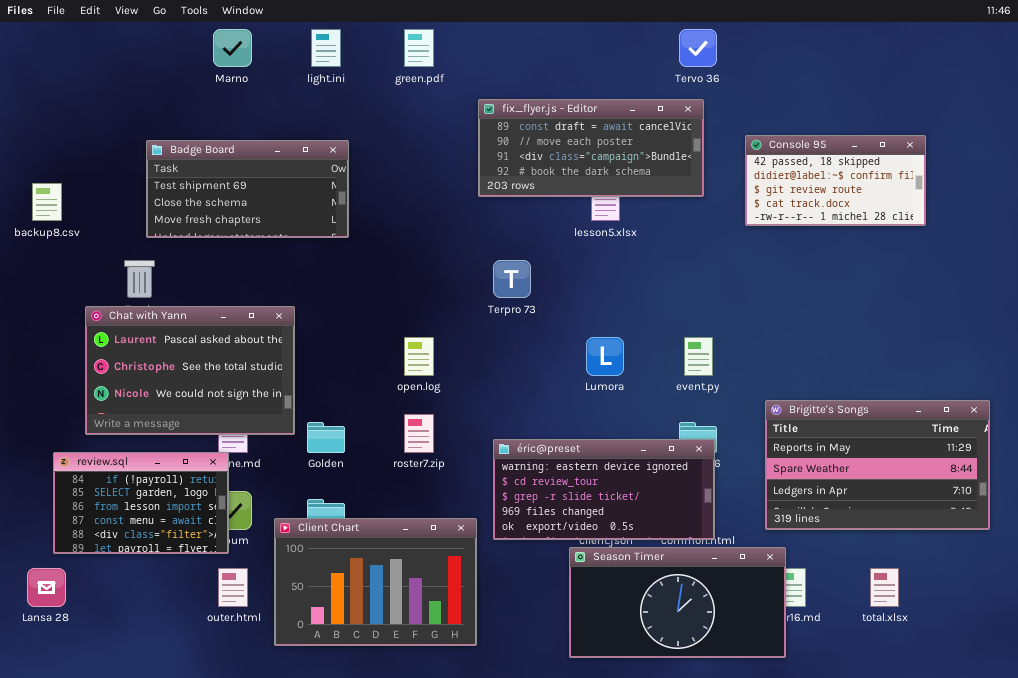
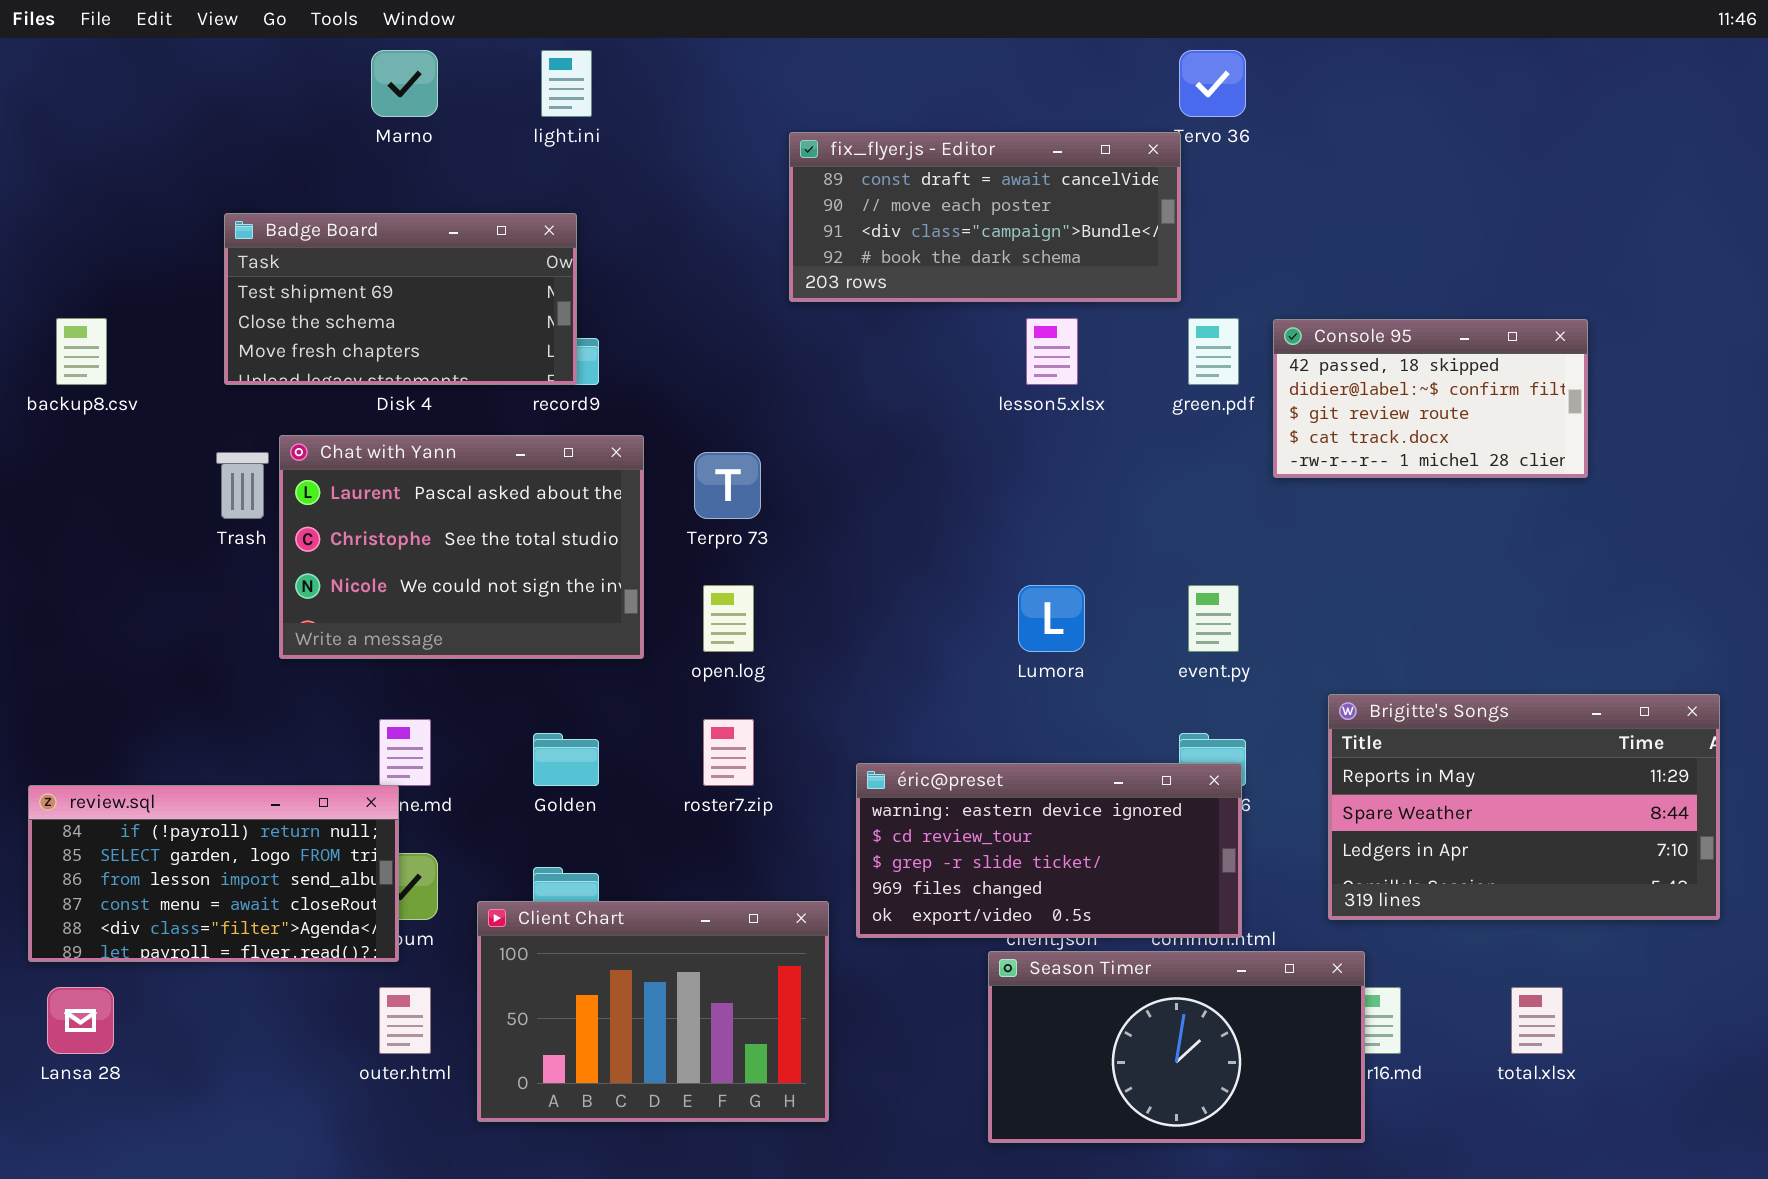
green.pdf: [404,29,434,67] -> [1188,318,1239,385], moved
fix_flyer.js - Editor: [478,99,704,197] -> [789,132,1181,302], moved
Console 95: [745,135,926,226] -> [1273,319,1588,478], moved
Badge Board: [146,140,349,238] -> [224,213,577,385], moved
Terpro 73: [493,260,531,298] -> [694,452,761,519], moved
Chat with Yann: [85,306,295,435] -> [279,435,644,659], moved
review.sql: [53,452,229,554] -> [28,785,399,962], resized

